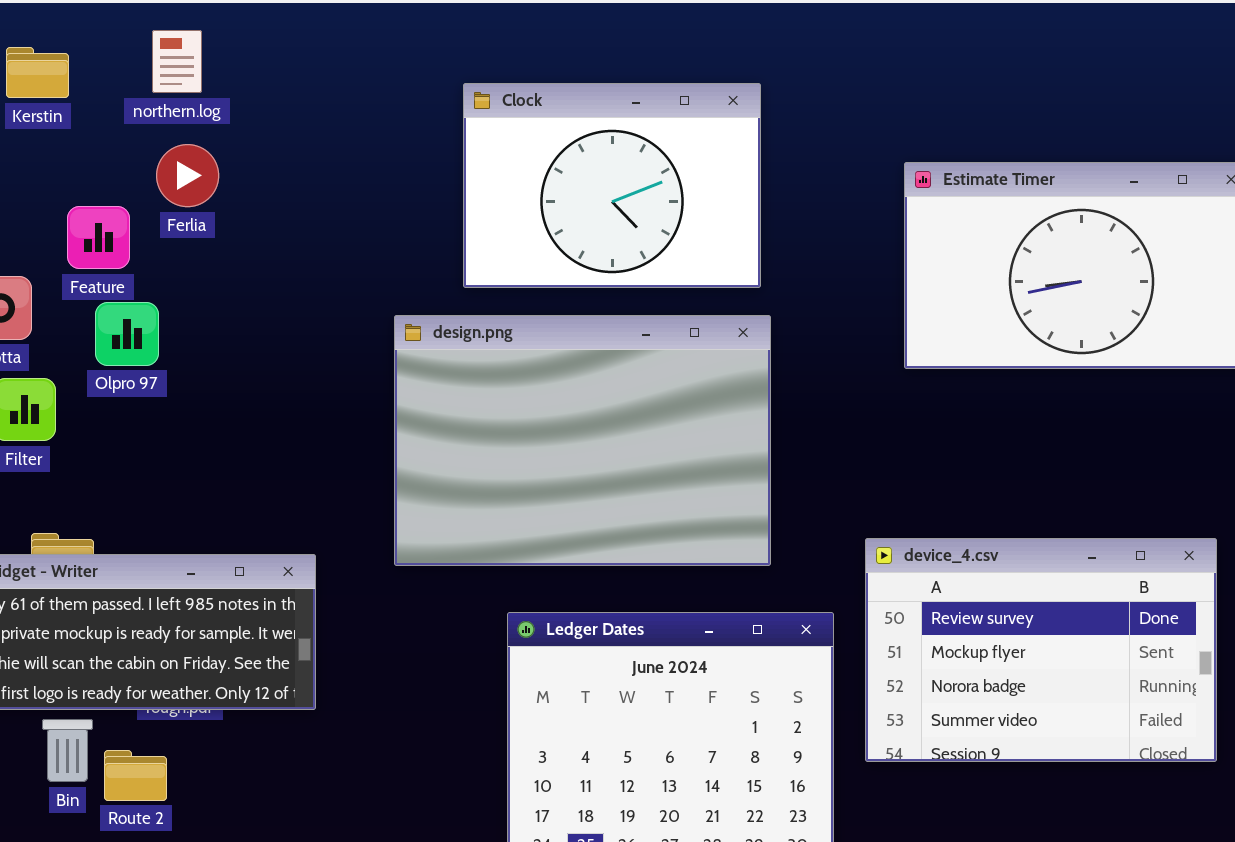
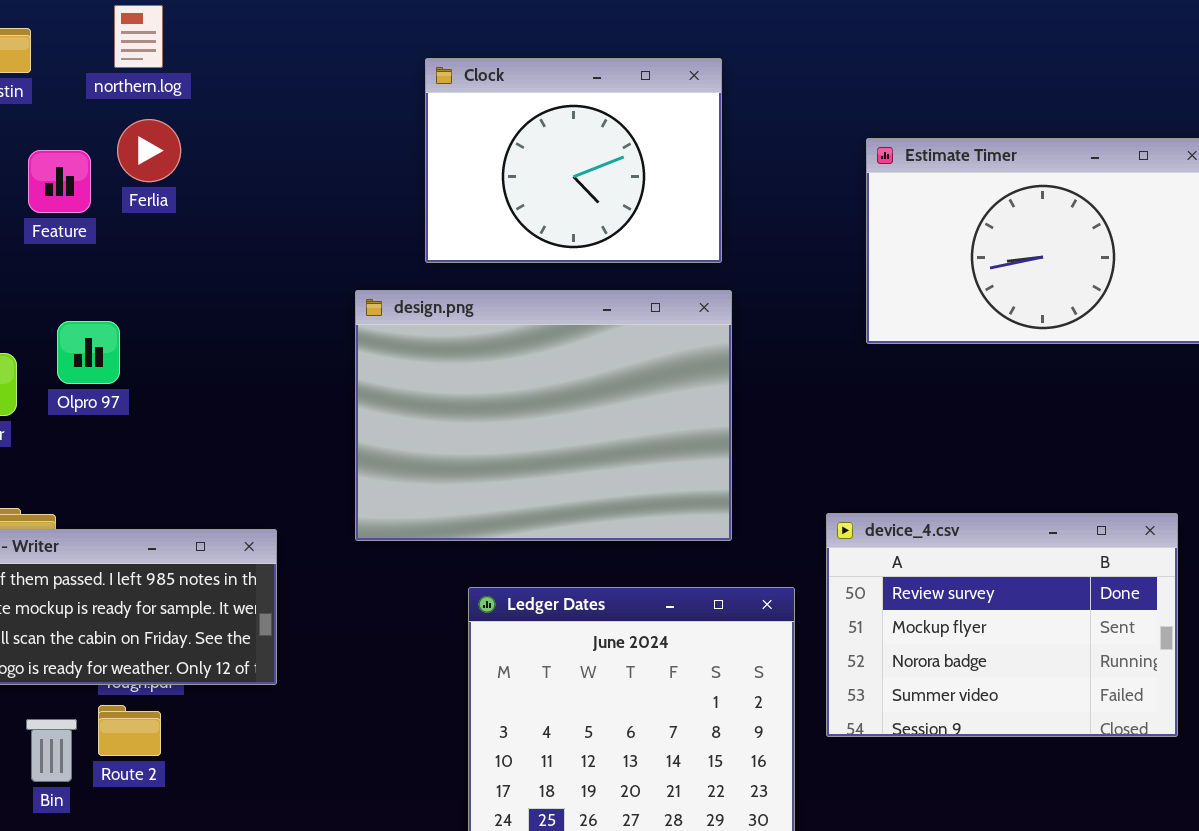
Feature: [67,206,130,269] -> [28,150,91,213], moved
Olpro 97: [95,302,159,366] -> [57,321,120,384], moved
Bin: [42,719,93,782] -> [26,719,77,782], moved
Route 2: [104,750,167,801] -> [98,705,161,756], moved

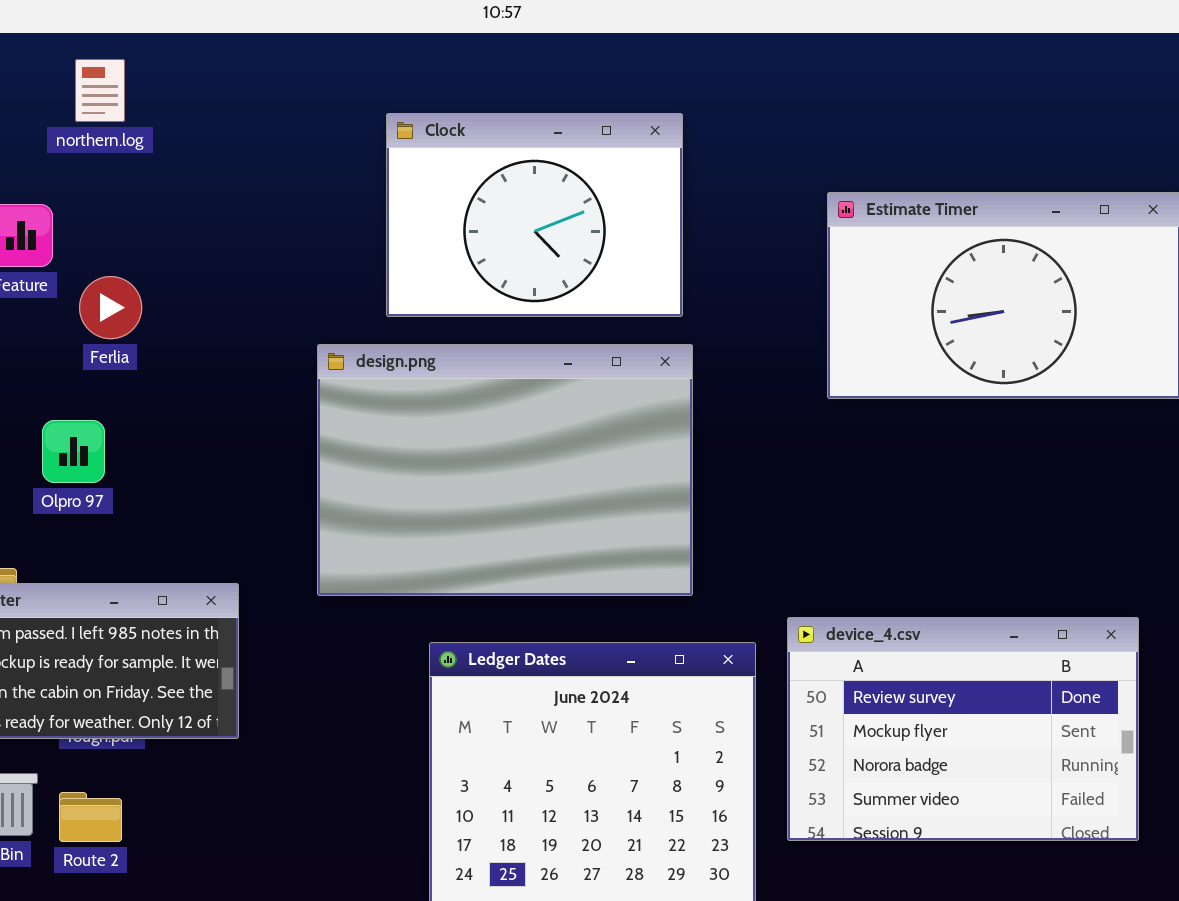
Ferlia: [117,119,181,182] -> [79,276,142,339], moved
Olpro 97: [57,321,120,384] -> [42,420,105,483], moved
device_4.csv: [826,513,1178,737] -> [787,617,1139,841], moved
Route 2: [98,705,161,756] -> [59,792,122,842], moved

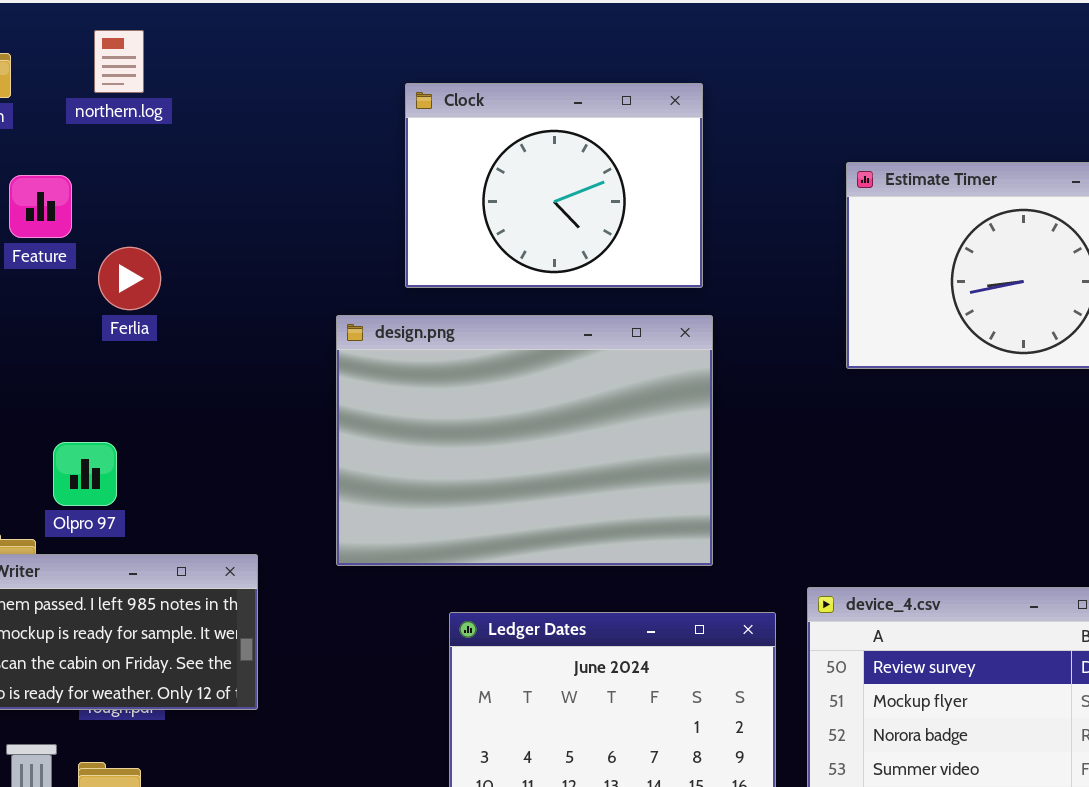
Olpro 97: [42,420,105,483] -> [53,442,117,506], moved

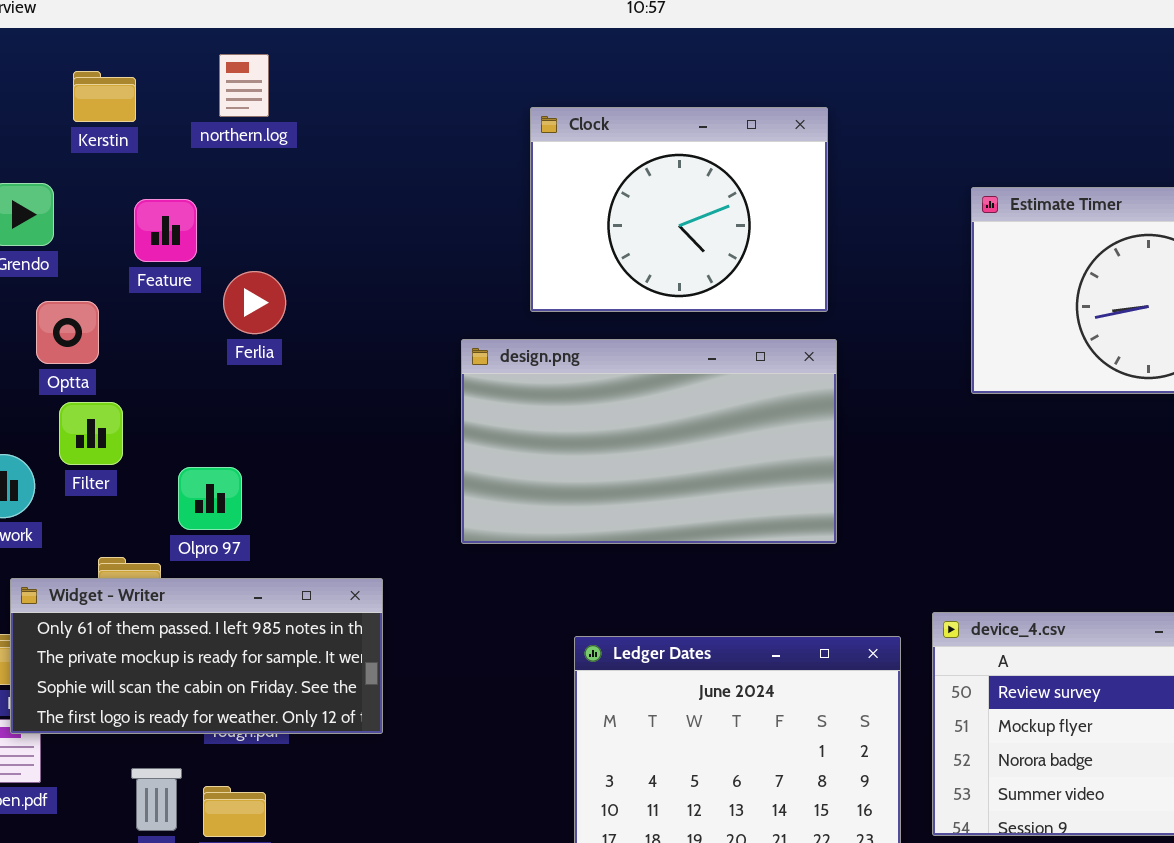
design.png: [336,315,713,566] -> [461,339,837,544], resized

